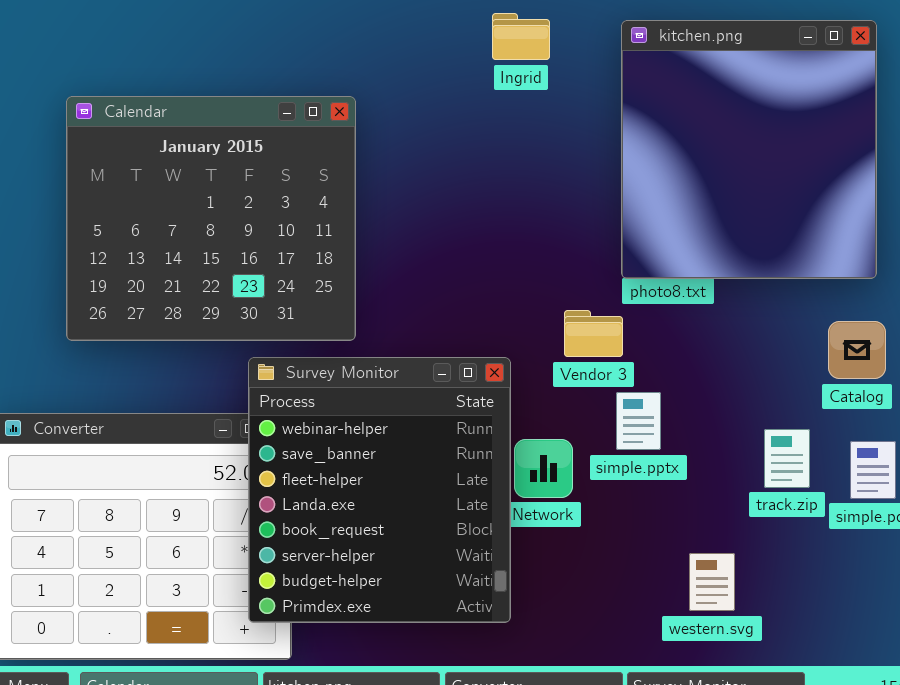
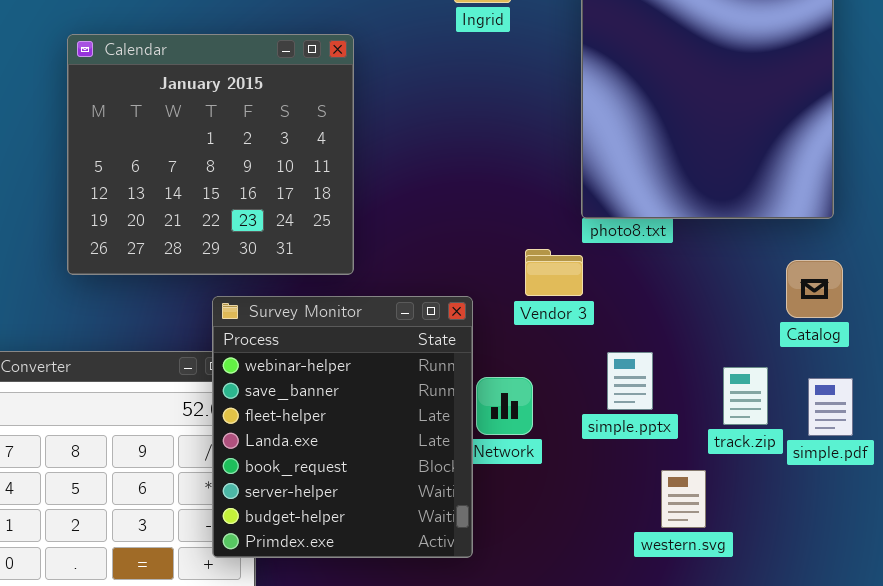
Calendar: [66,96,356,341] -> [67,34,354,275], moved
simple.pptx: [616,392,661,450] -> [607,352,653,410], moved
western.svg: [689,553,735,611] -> [661,470,706,528], moved

